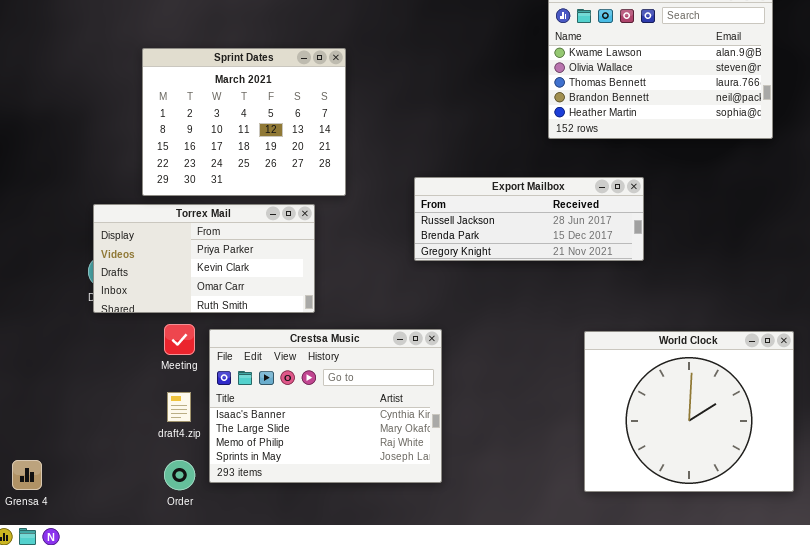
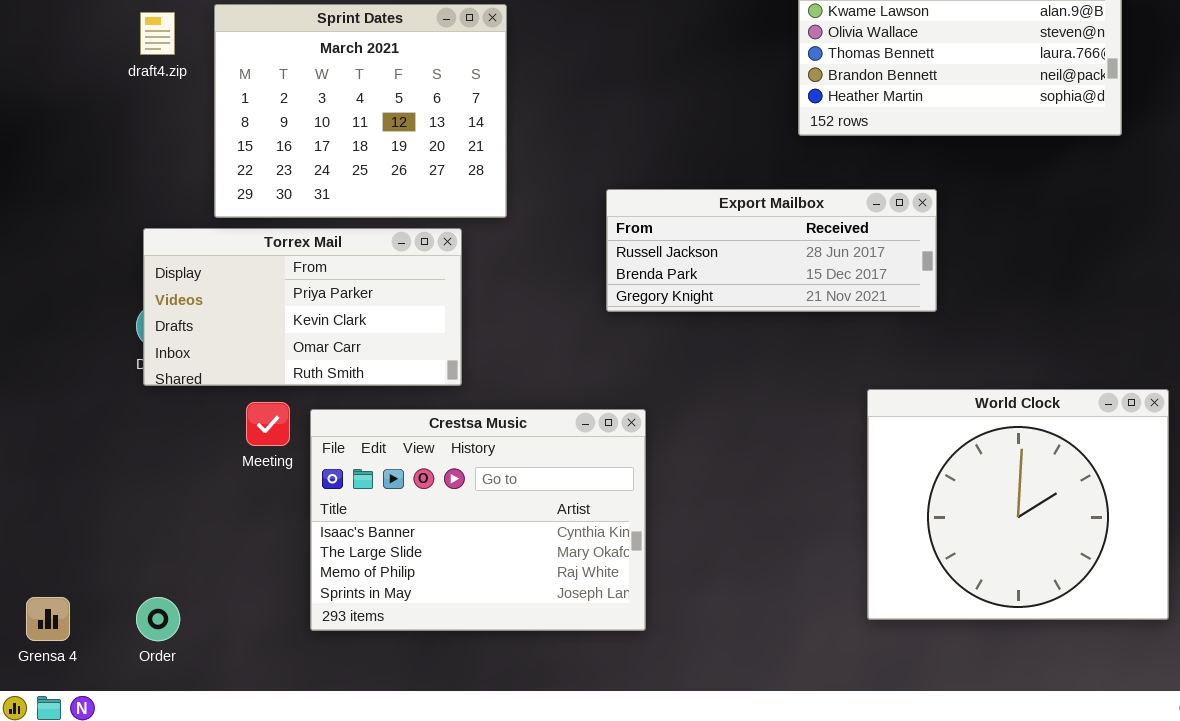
World Clock: [584,331,794,492] -> [867,389,1169,620], moved
draft4.zip: [167,392,191,422] -> [140,12,175,55], moved
Order: [164,460,195,490] -> [136,597,180,641], moved

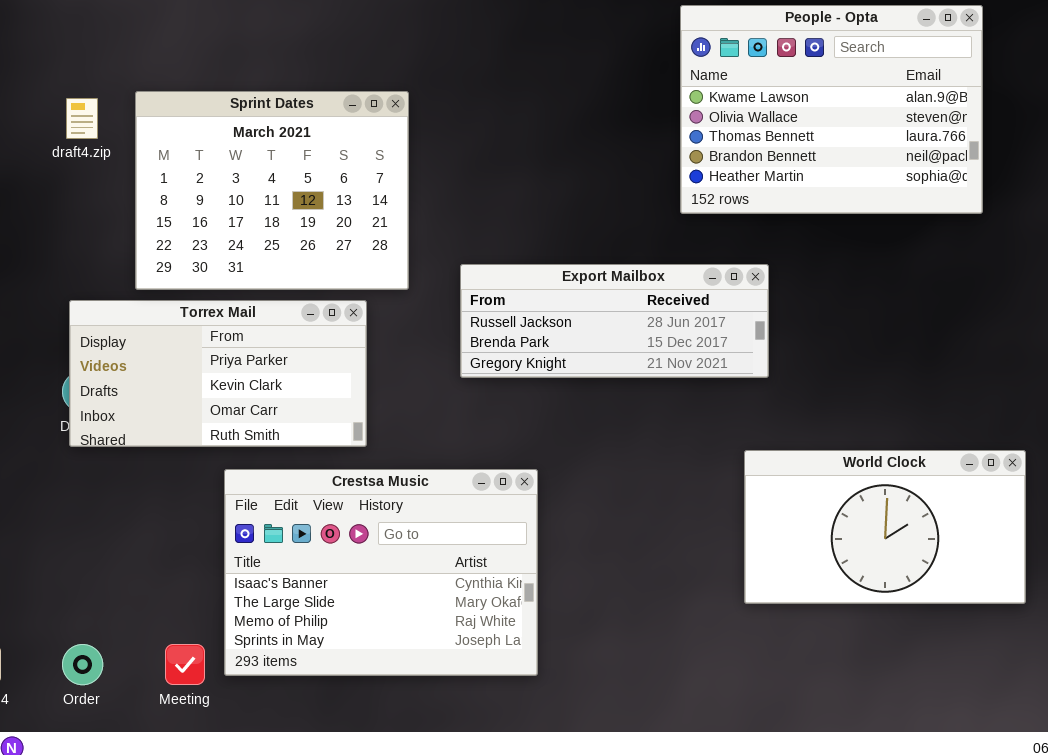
Export Mailbox: [606,189,937,312] -> [460,264,769,378], moved
World Clock: [867,389,1169,620] -> [744,450,1026,604], resized
Meeting: [246,402,290,446] -> [165,644,205,685], moved

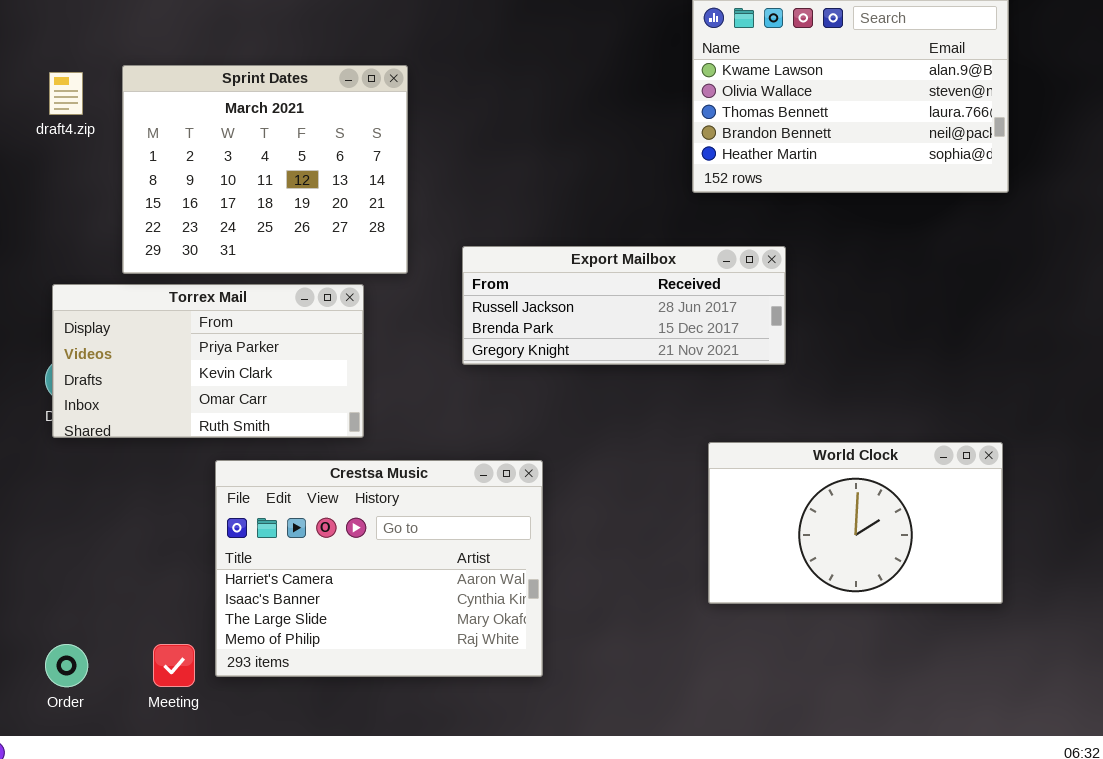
World Clock: [744,450,1026,604] -> [708,442,1003,604], moved
Crestsa Music: [224,469,538,676] -> [215,460,543,677], scrolled up 1 row

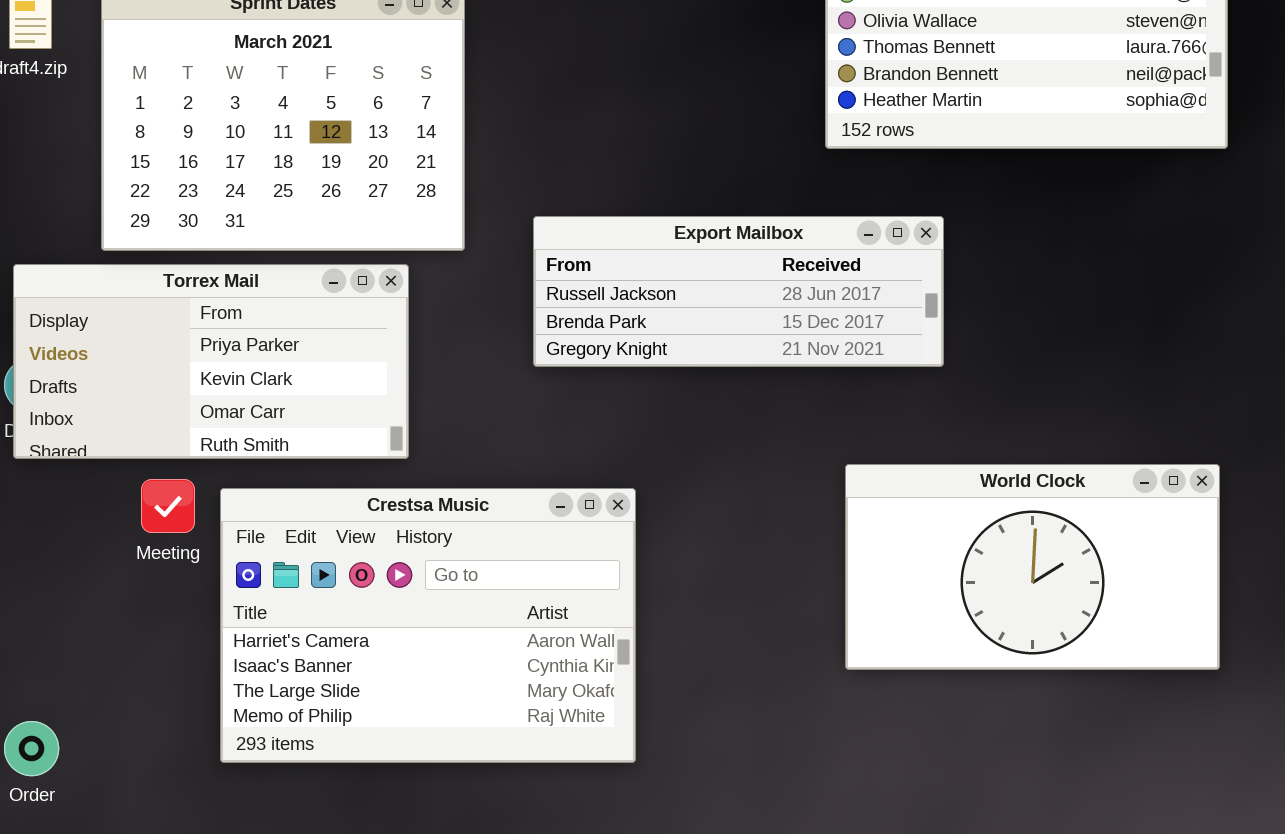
Meeting: [153,644,195,687] -> [141,479,195,533], moved

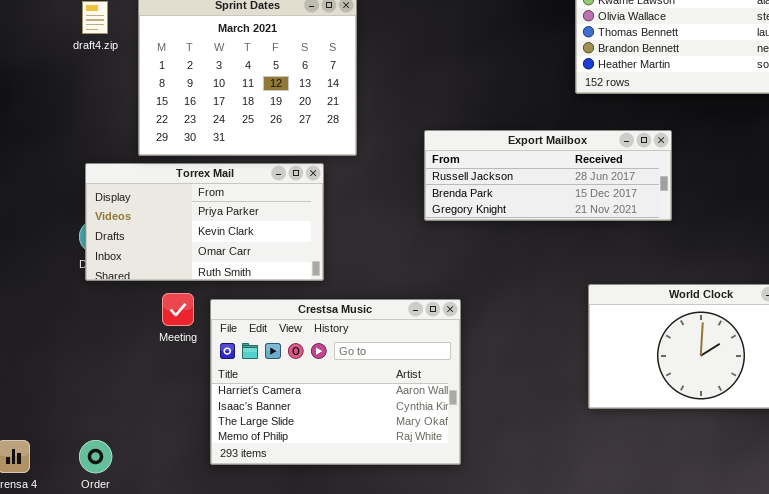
Export Mailbox: [533,216,944,367] -> [424,130,672,221], moved

